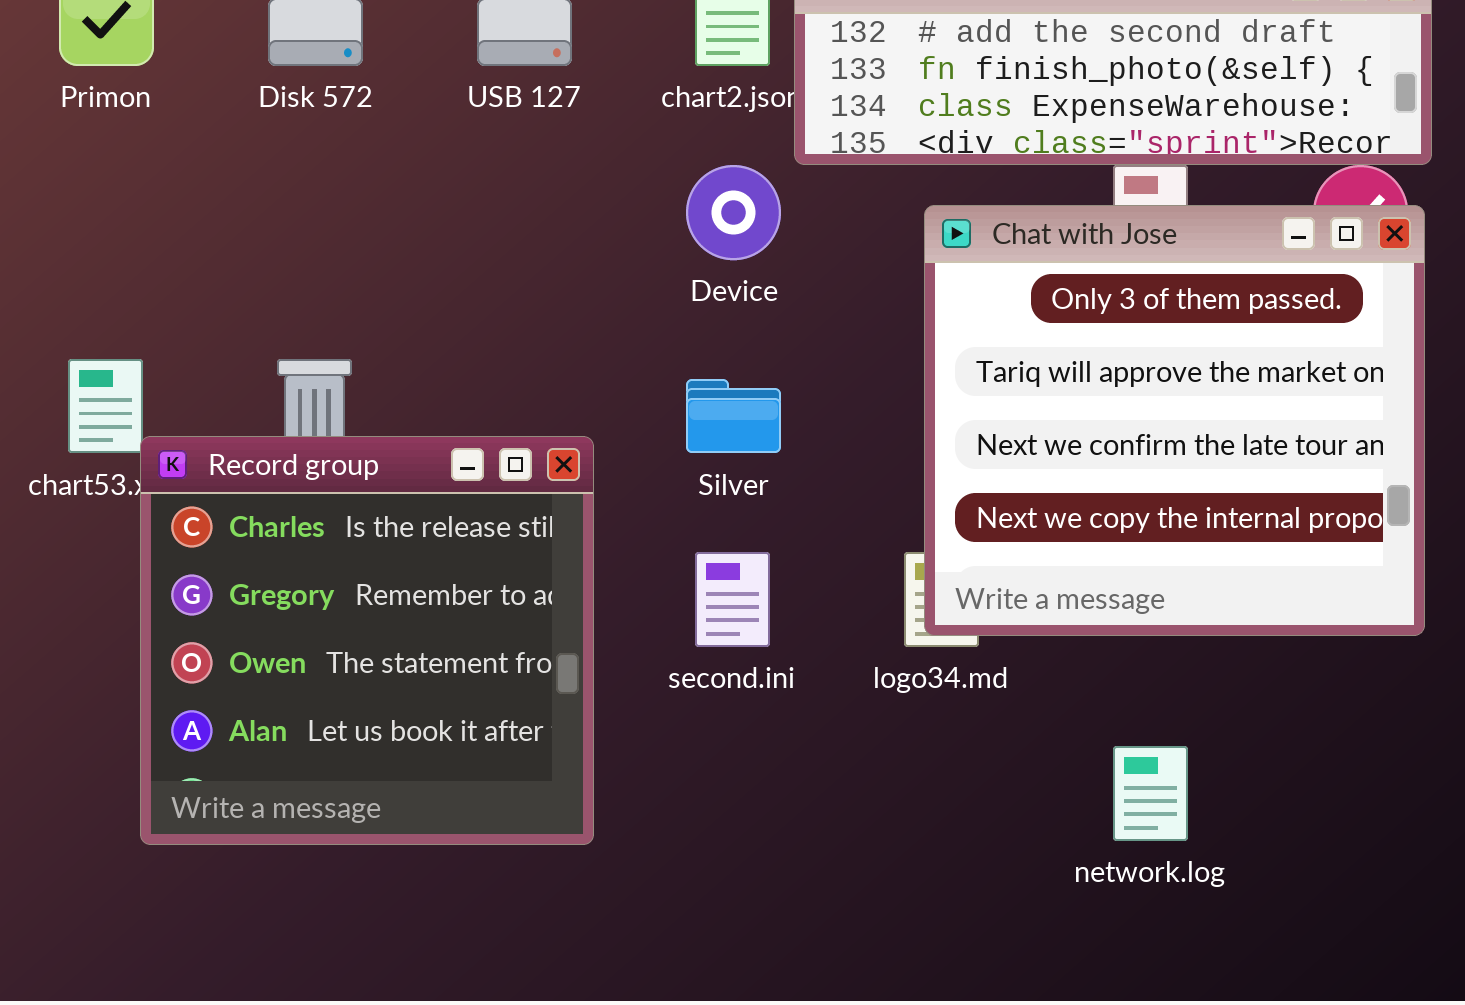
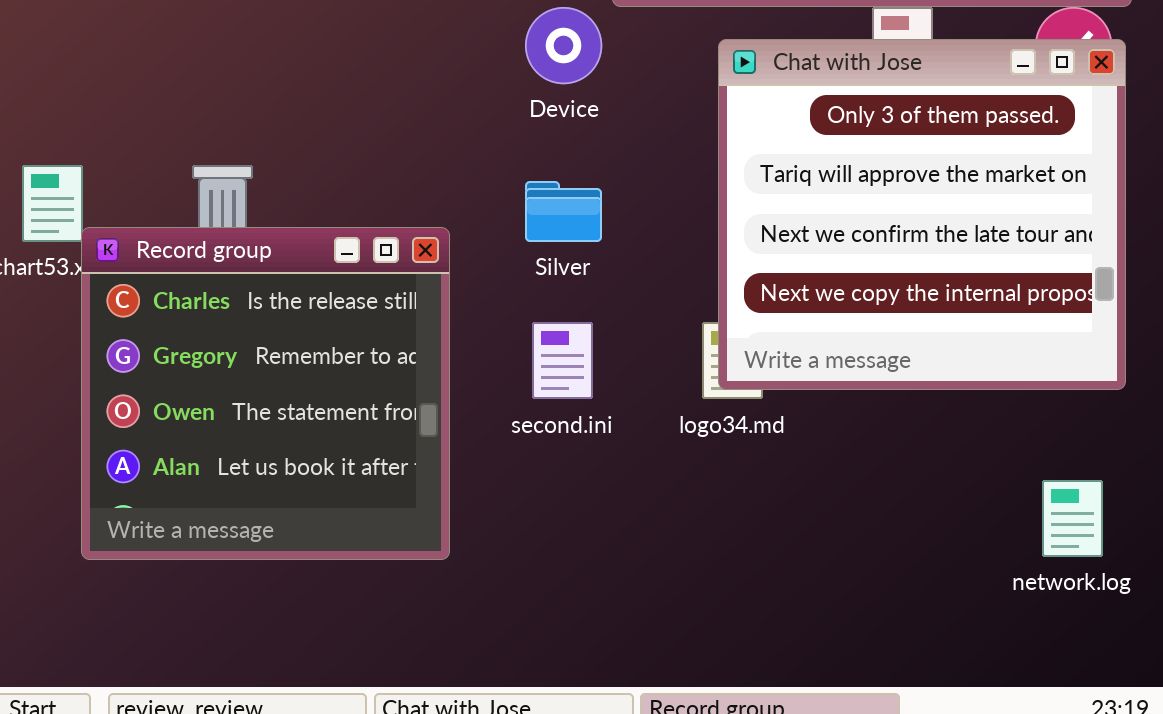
network.log: [1113,746,1188,841] -> [1042,480,1103,557], moved

